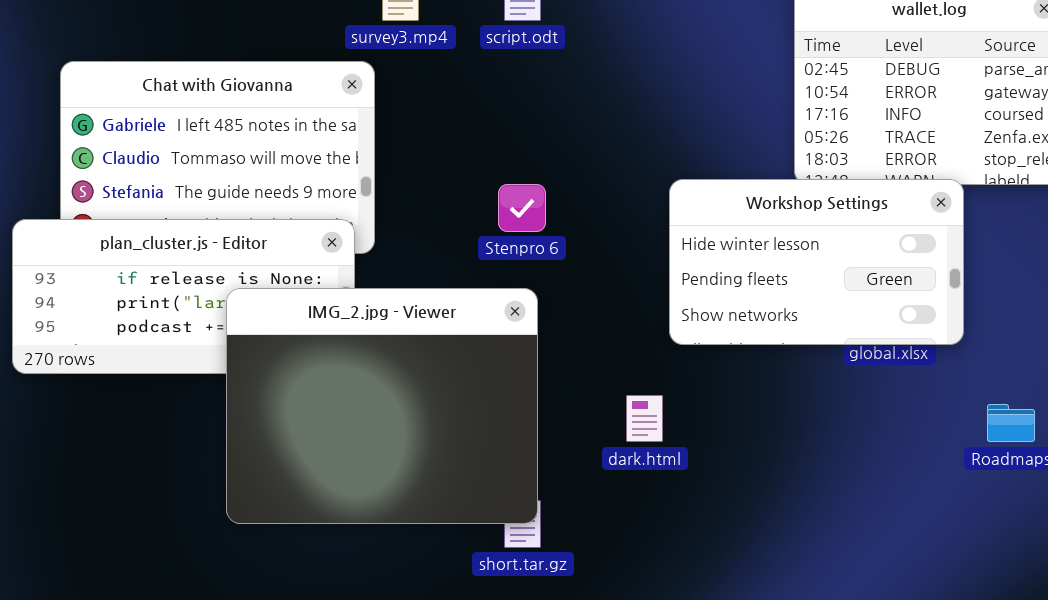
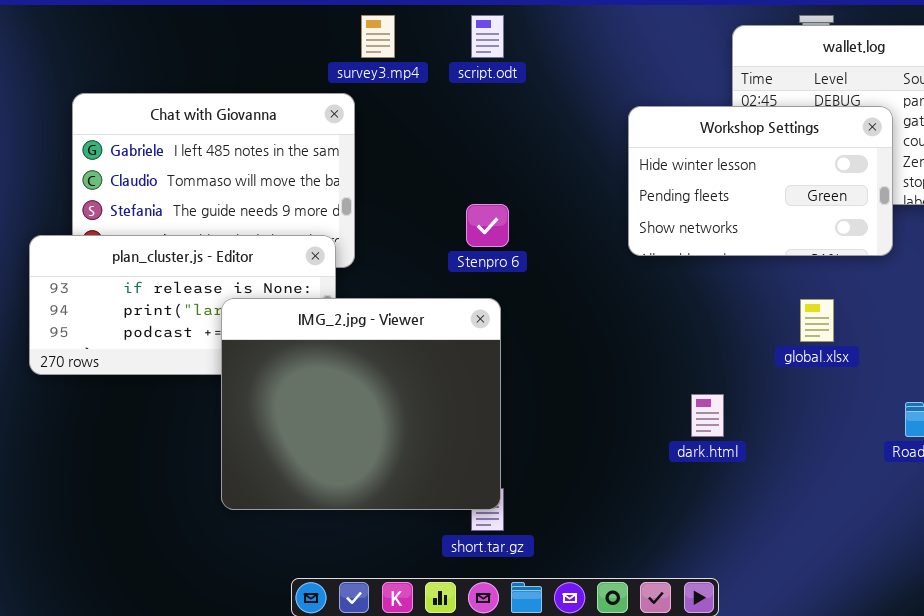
Workshop Settings: [669,179,964,345] -> [628,106,893,256], moved
dark.html: [626,395,663,442] -> [691,394,724,437], moved

